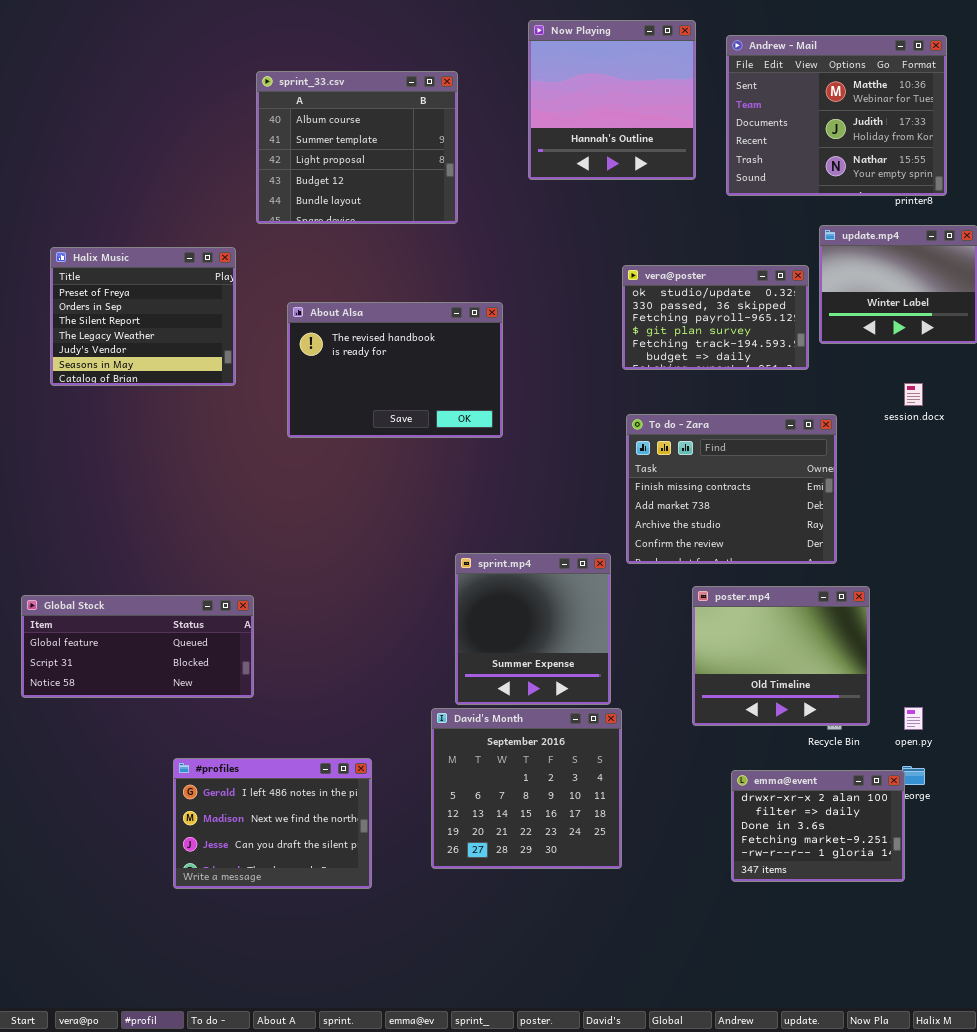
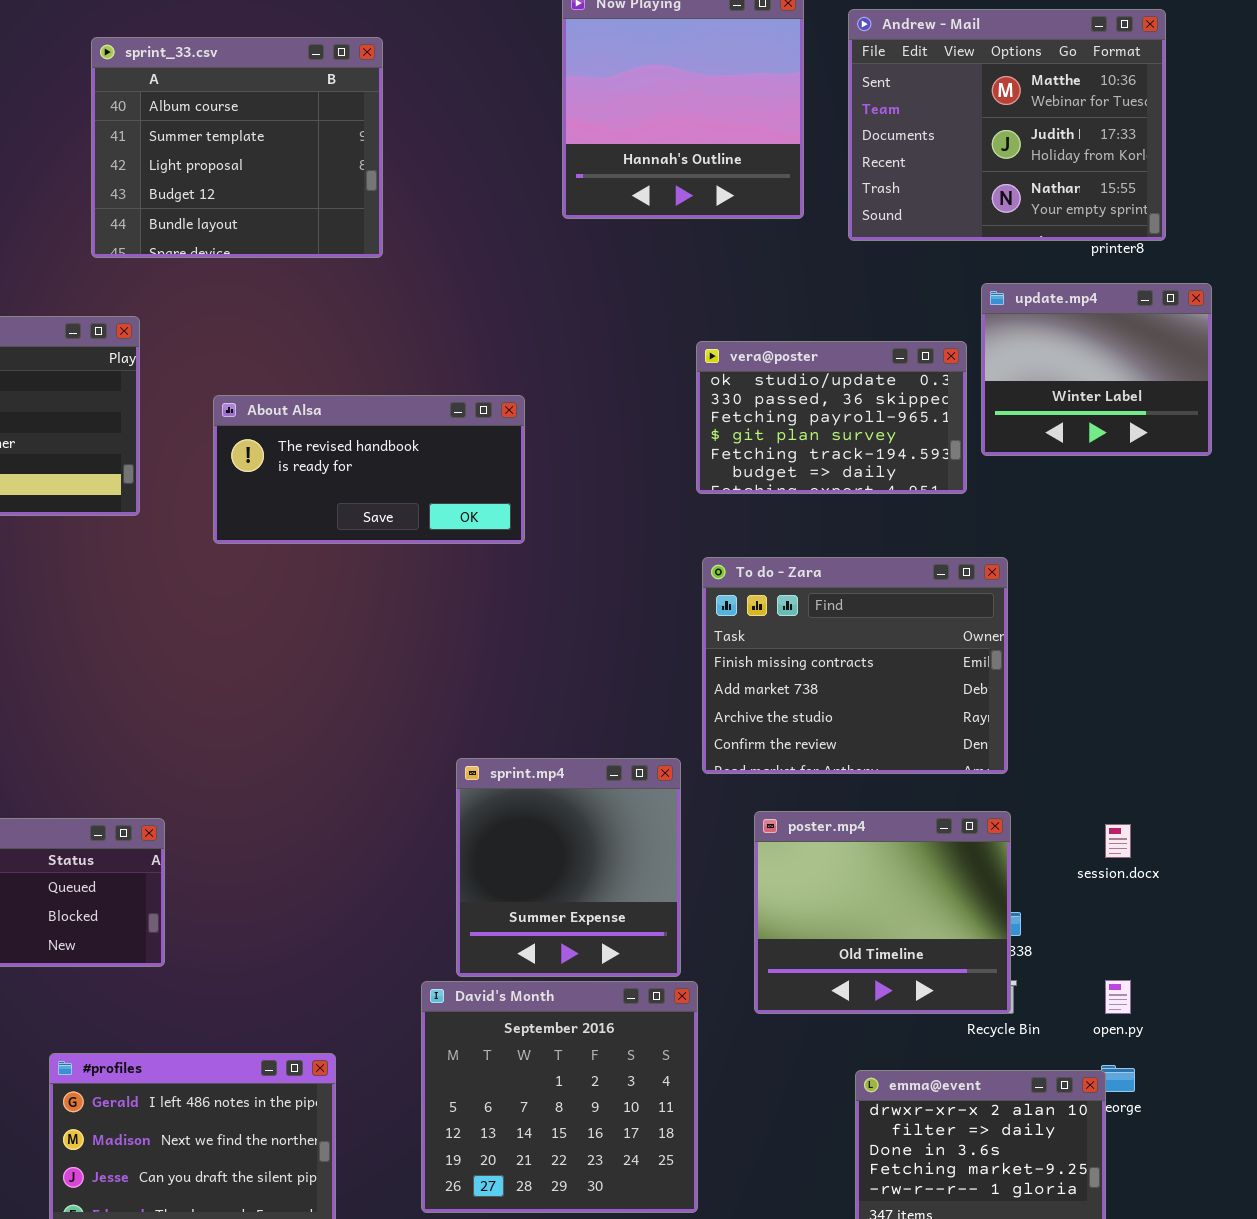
sprint_33.csv: [256,71,458,224] -> [91,37,383,258], moved
About Alsa: [287,302,503,438] -> [213,395,525,544], resized
session.docx: [904,383,923,406] -> [1105,824,1131,858], moved
poster.mp4: [692,586,870,726] -> [754,811,1011,1014], moved

